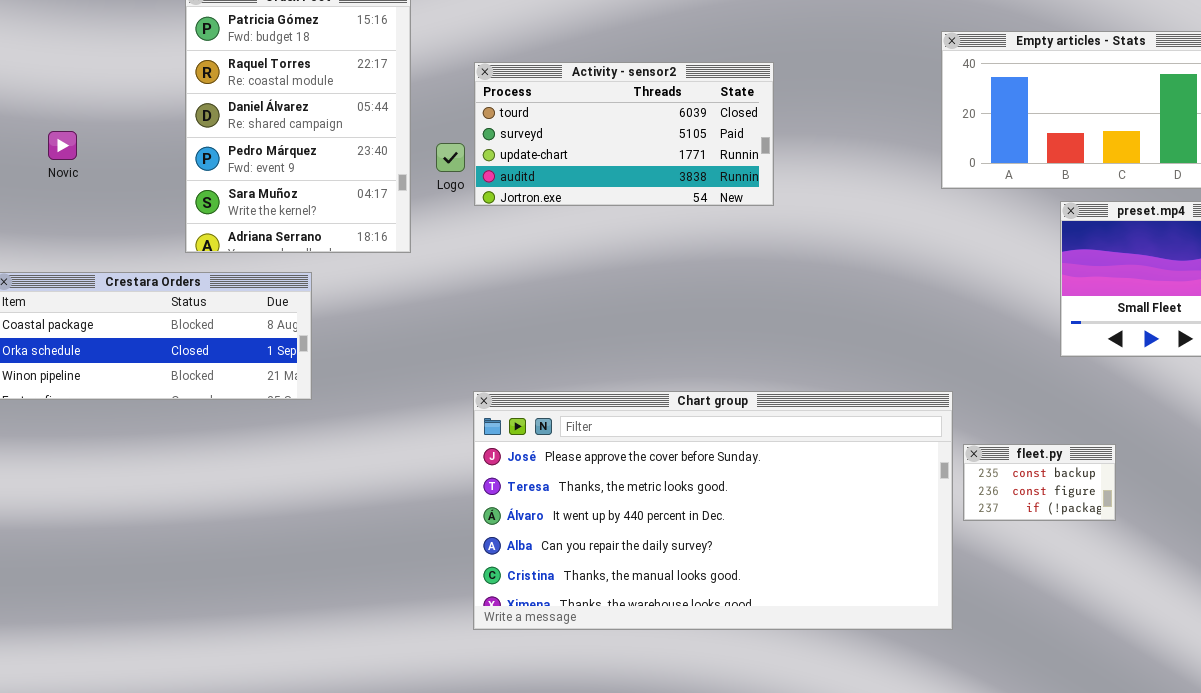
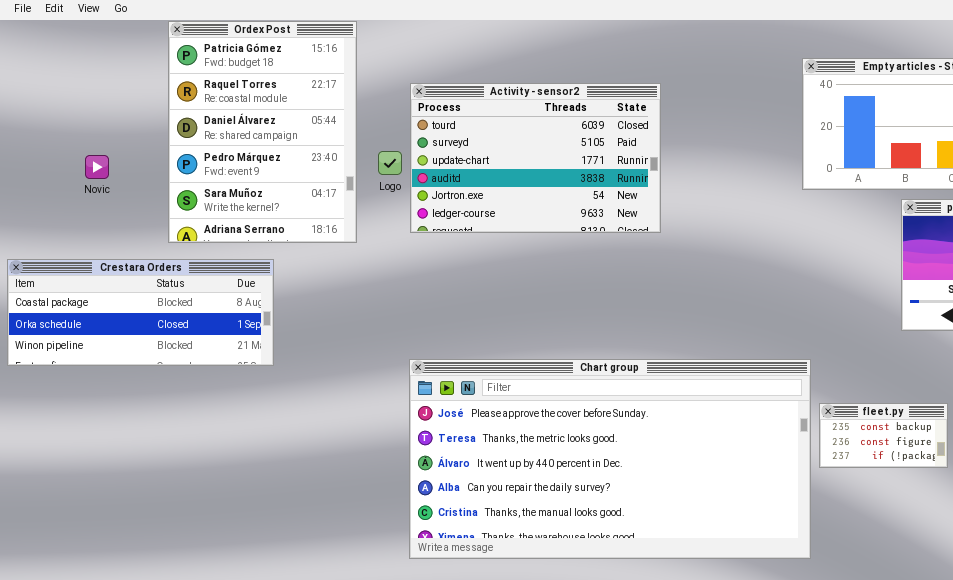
Activity - sensor2: [474,62,774,206] -> [410,83,661,233], resized
Novic: [48,131,77,160] -> [85,155,109,179], moved

